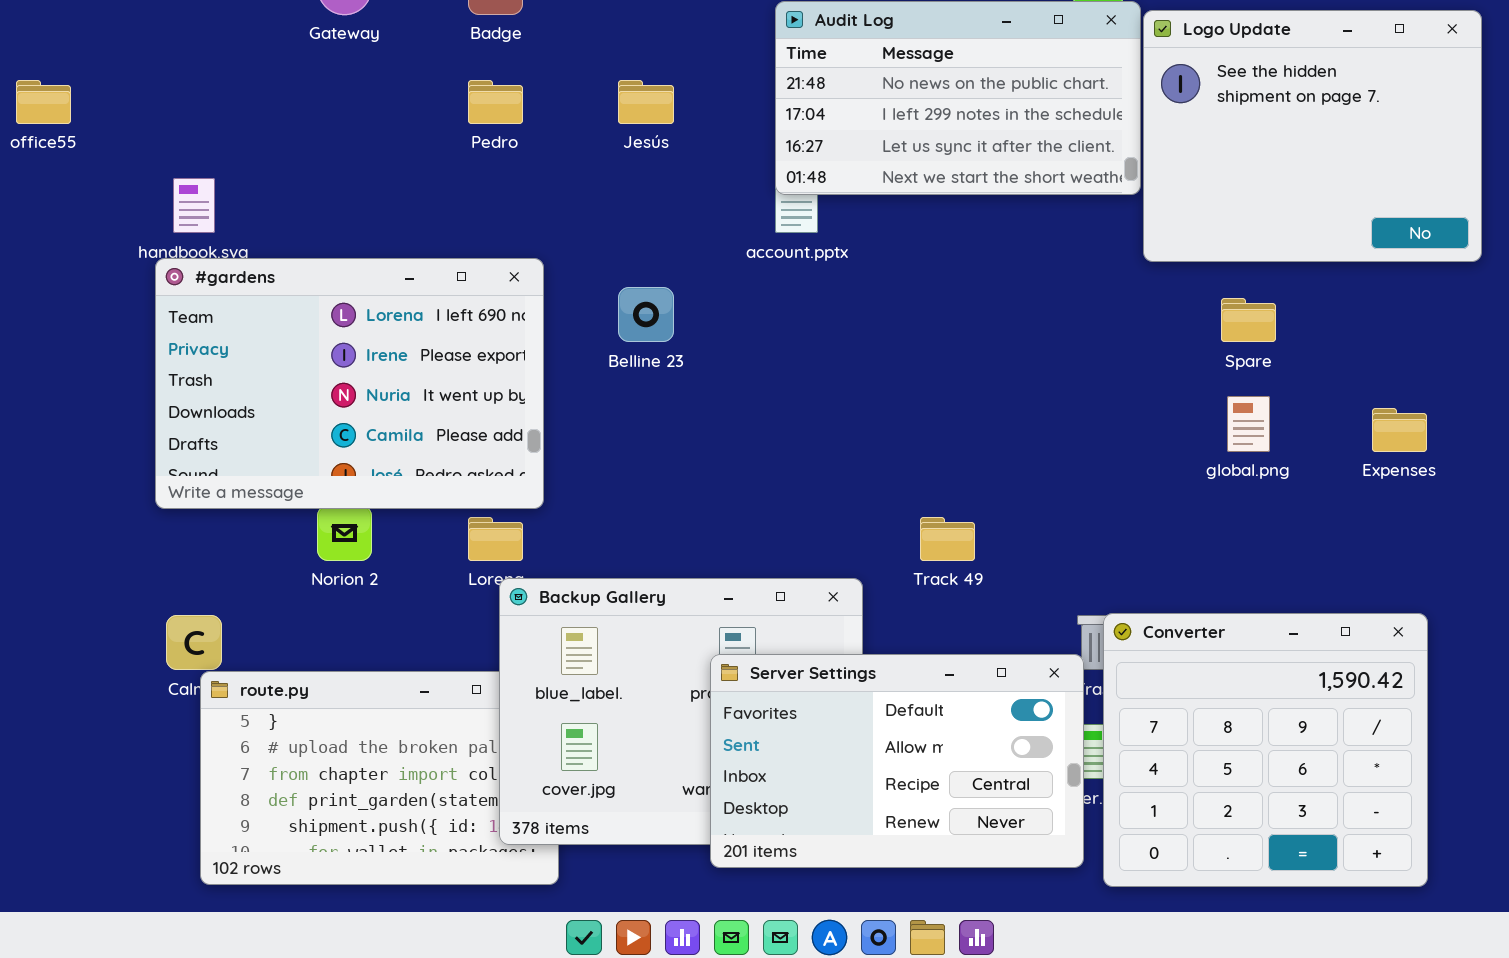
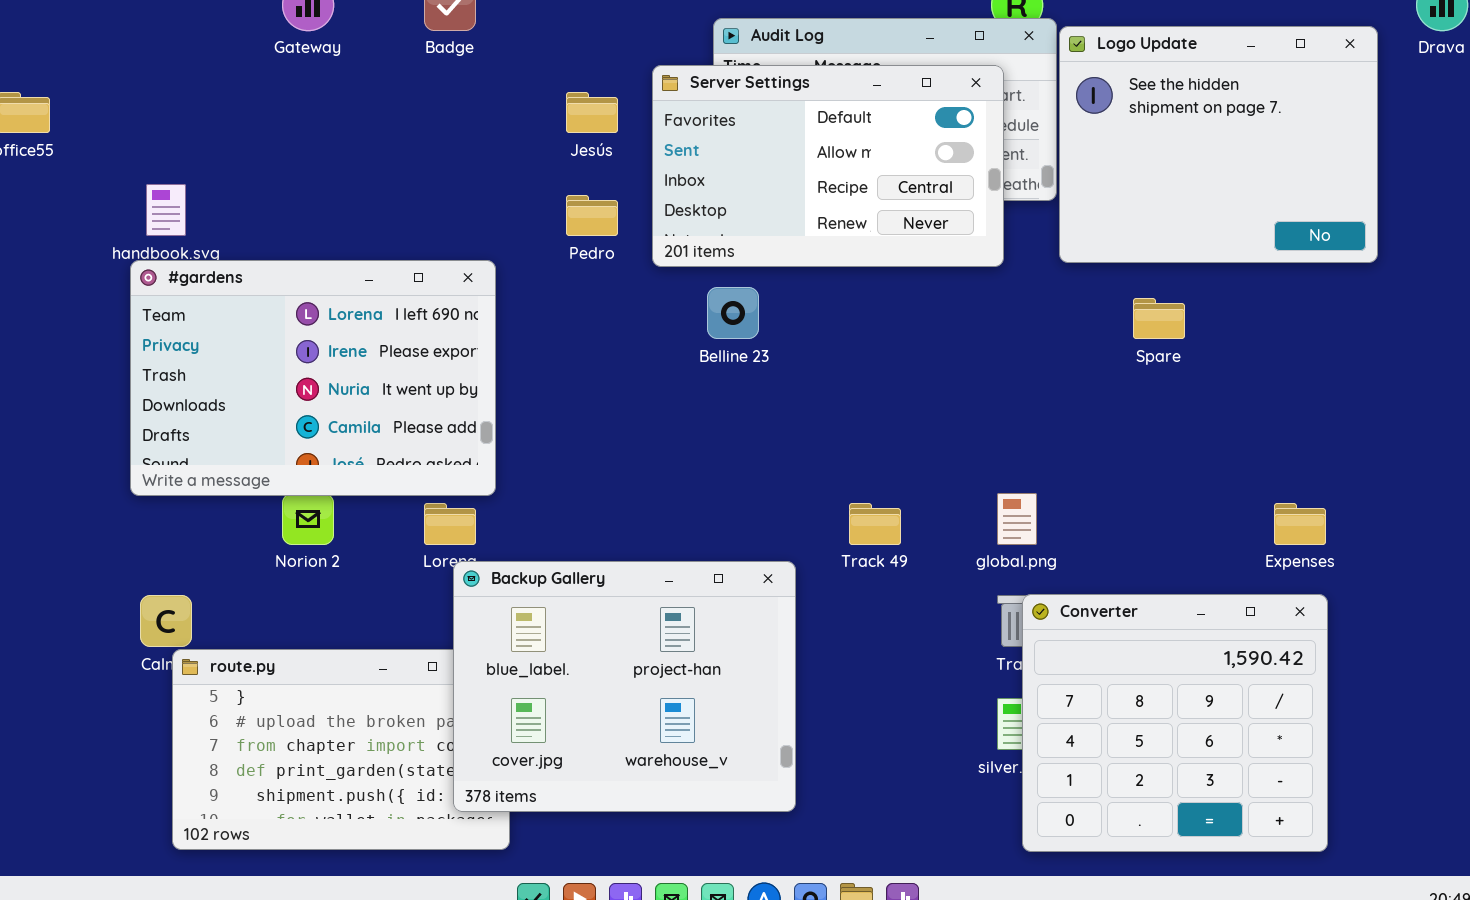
Pedro: [468,80,523,124] -> [566,195,618,236], moved
Belline 23: [618,287,674,342] -> [707,287,759,339], moved
global.png: [1227,396,1270,452] -> [997,493,1037,545], moved
Expenses: [1372,408,1427,452] -> [1274,503,1326,545], moved
Server Settings: [710,654,1084,868] -> [652,65,1004,267], moved

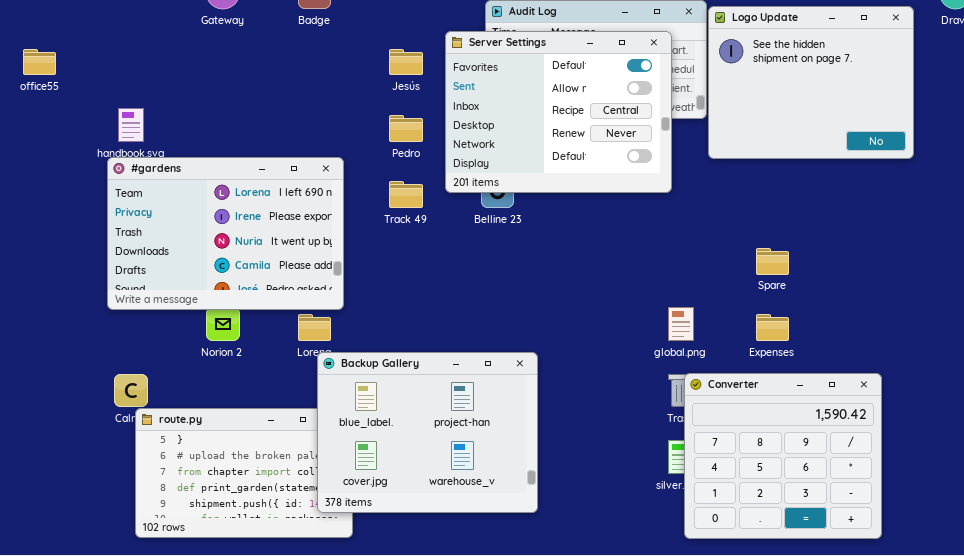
Server Settings: [652,65,1004,267] -> [445,31,672,193], resized
Spare: [1133,298,1185,339] -> [756,248,789,275], moved
Track 49: [849,503,901,545] -> [389,181,423,208], moved
Expenses: [1274,503,1326,545] -> [756,314,789,341], moved

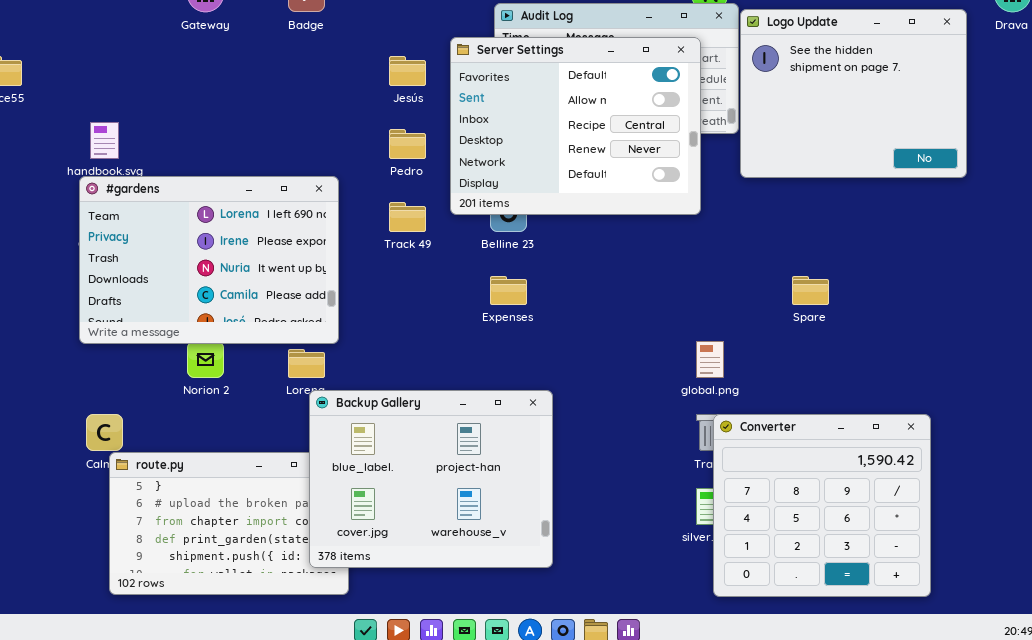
Expenses: [756,314,789,341] -> [490,276,527,305], moved

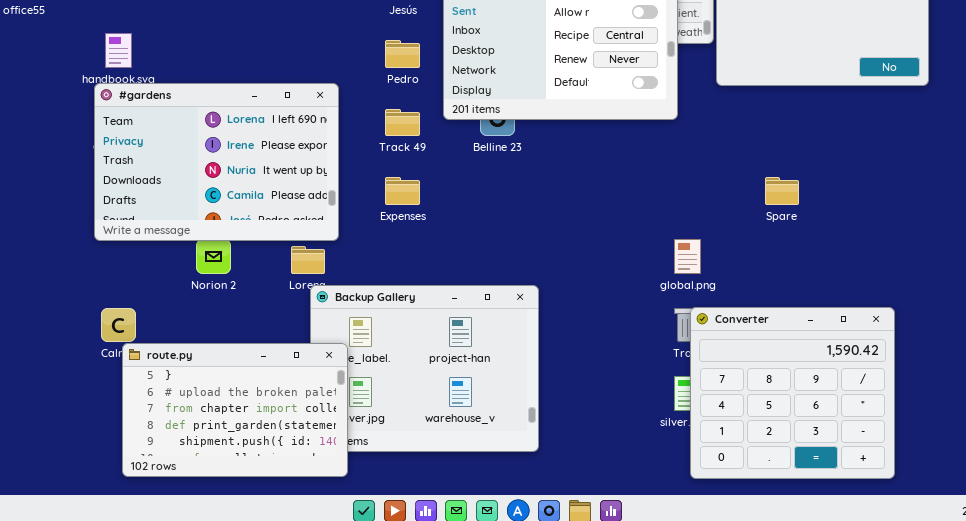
Expenses: [490,276,527,305] -> [385,177,420,205], moved
route.py: [109,452,349,595] -> [122,343,348,477], raised

